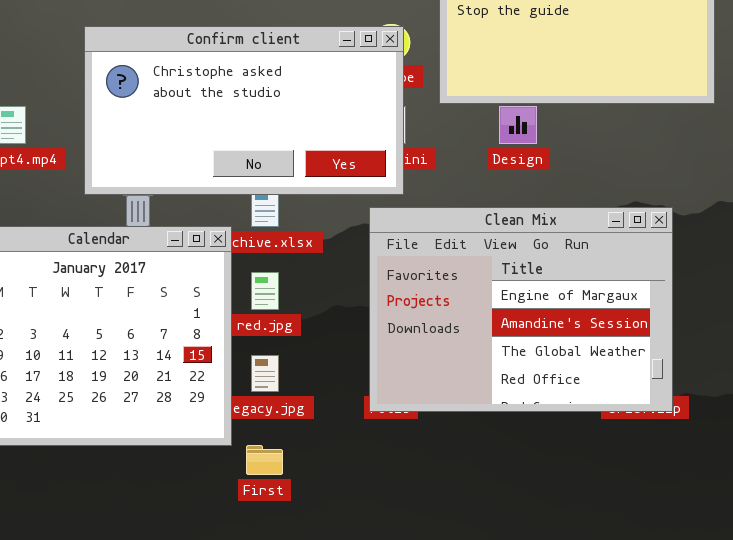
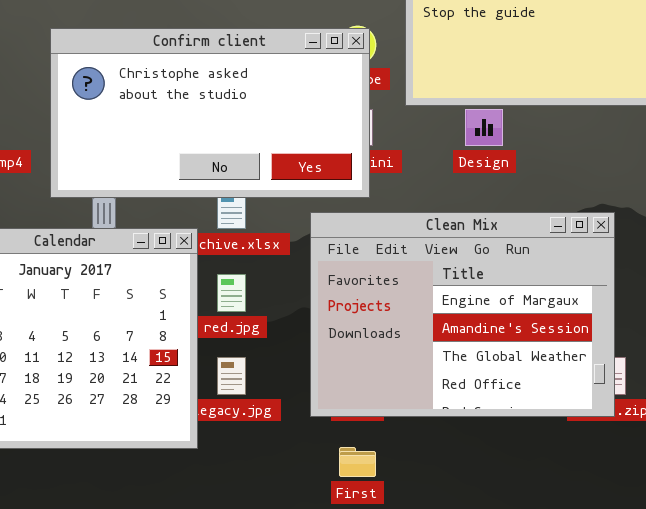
Clean Mix: [369,207,673,412] -> [310,212,615,417], moved
First: [246,445,283,475] -> [339,447,376,477], moved

